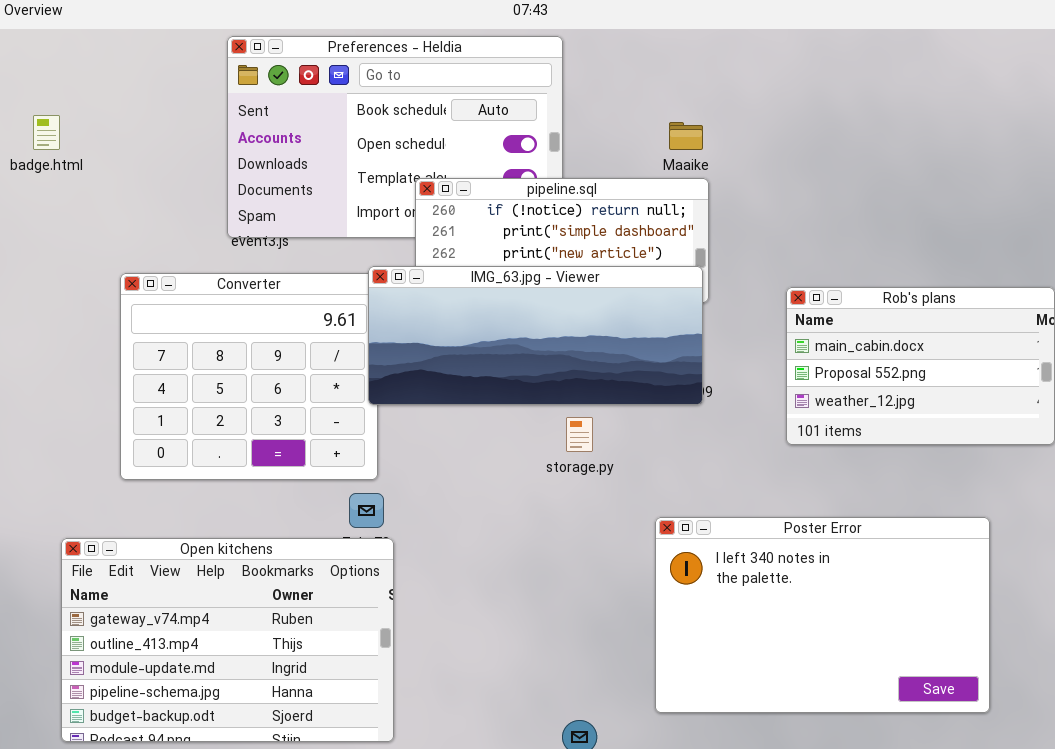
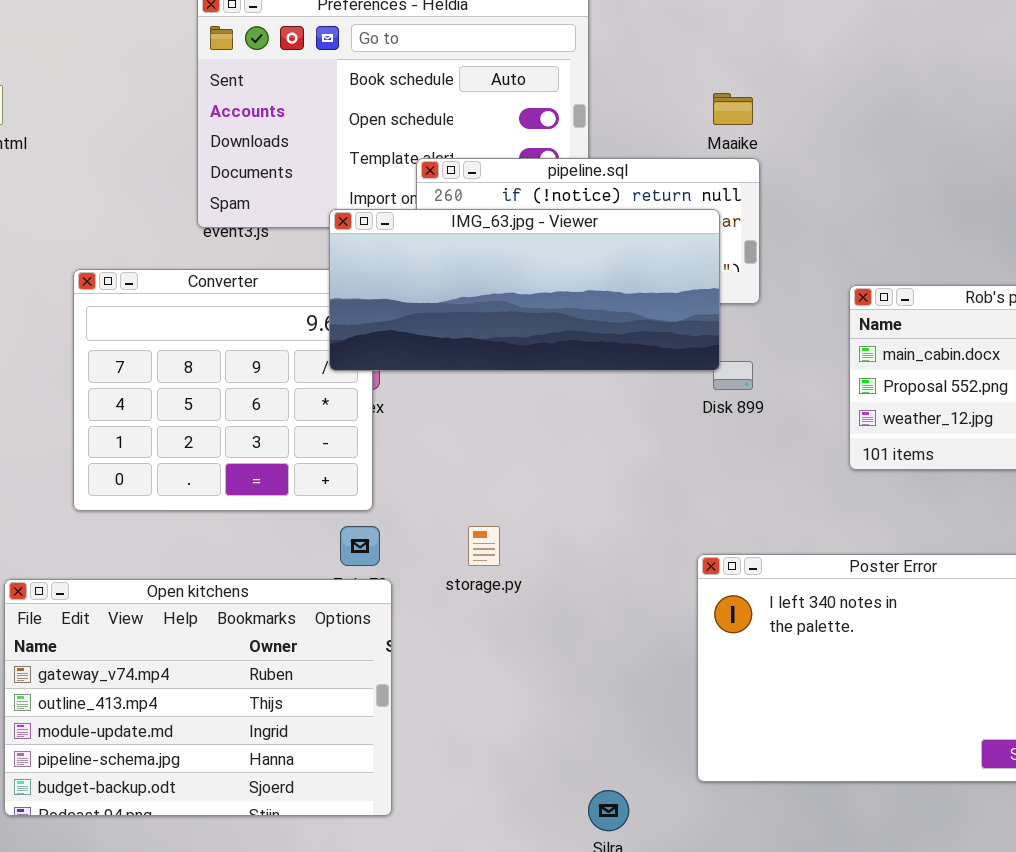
IMG_63.jpg - Viewer: [368,266,703,405] -> [329,209,720,371], moved
storage.py: [566,417,593,452] -> [468,526,500,566], moved

